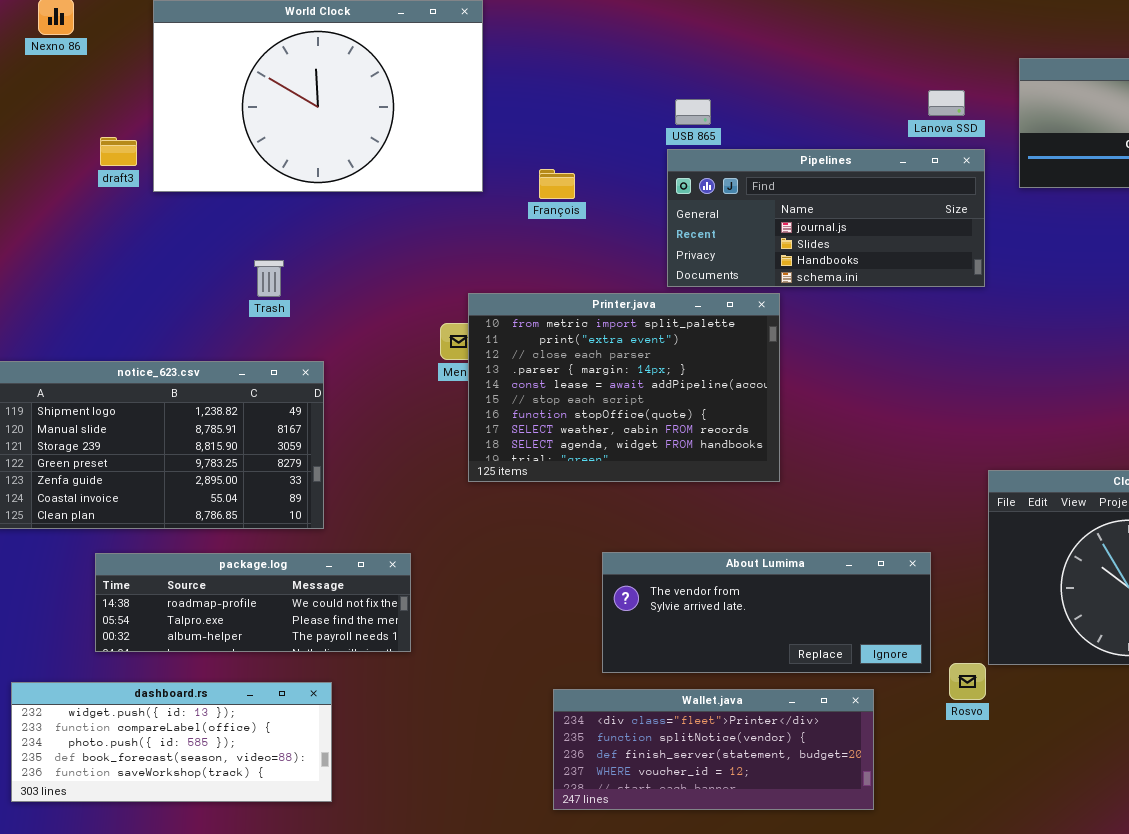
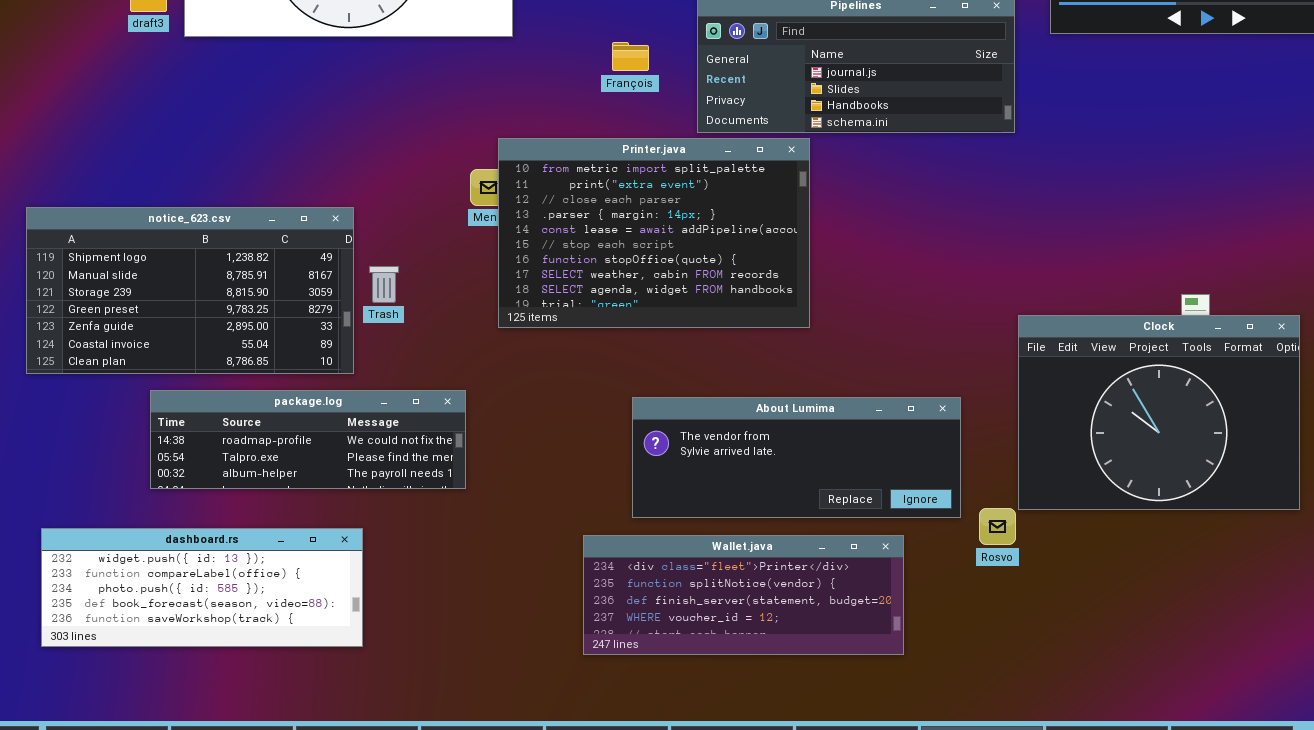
François: [539,169,575,199] -> [612,42,649,71], moved
Trash: [254,260,284,297] -> [369,266,399,303], moved
package.log: [95,553,411,652] -> [150,390,466,489], moved

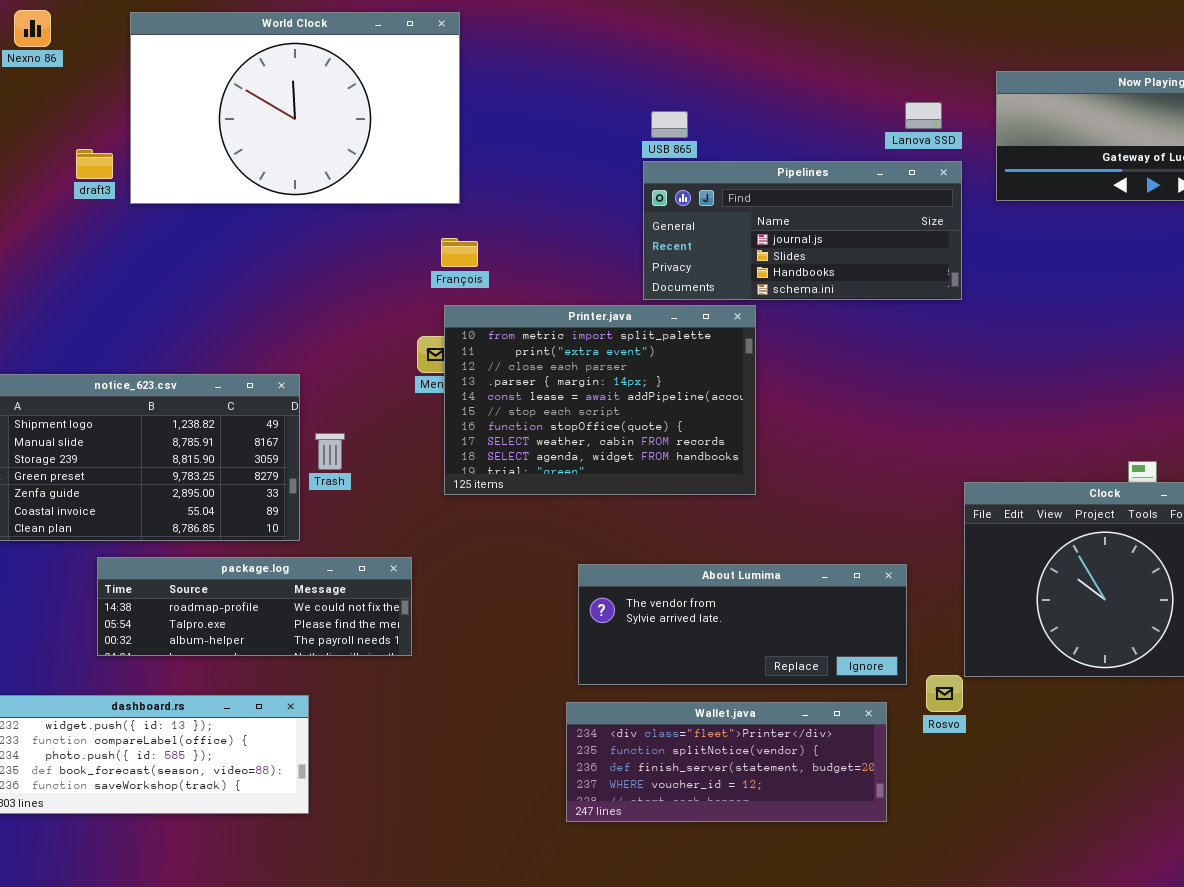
François: [612,42,649,71] -> [441,238,478,267], moved
Wallet.java: [583,535,904,655] -> [566,702,887,822], moved

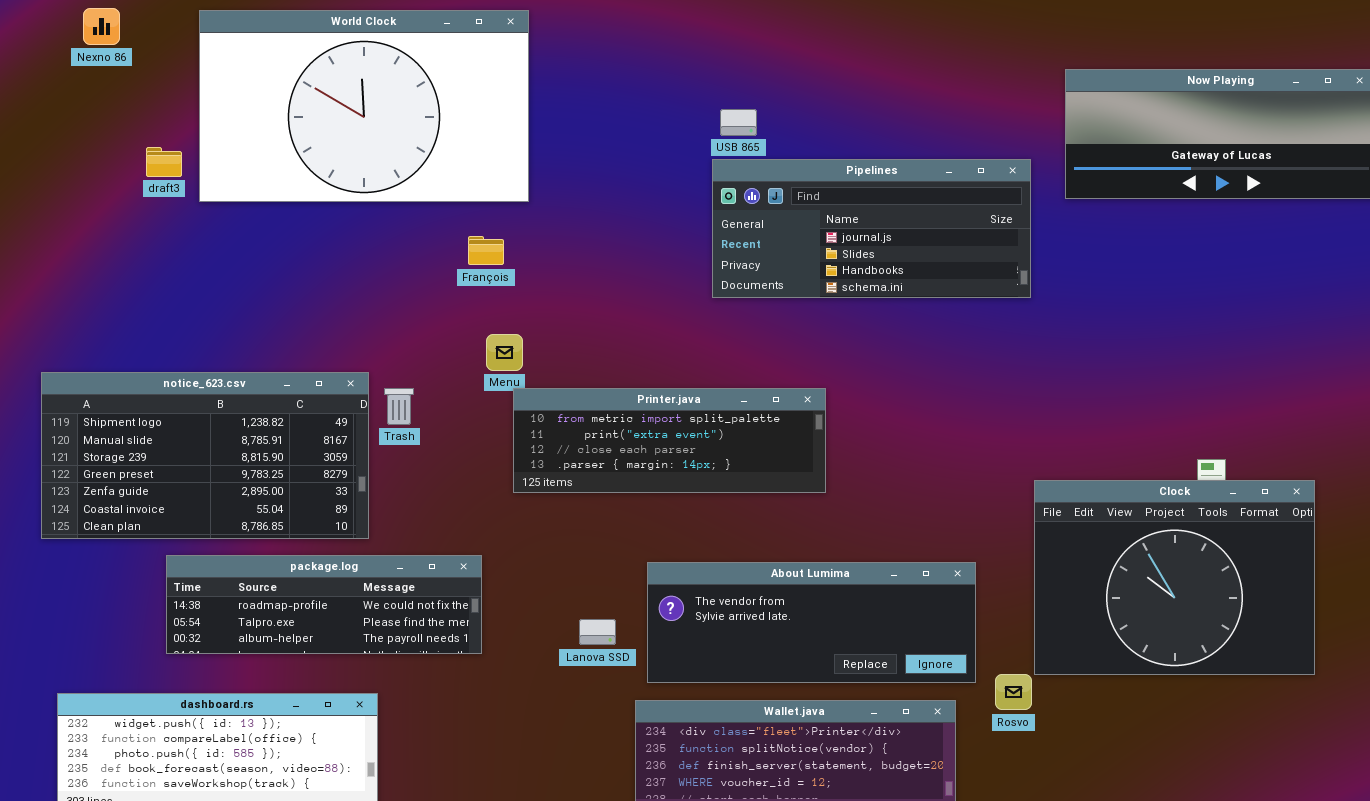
Lanova SSD: [905,102,942,129] -> [579,619,616,645], moved
François: [441,238,478,267] -> [468,236,504,265], moved
Printer.java: [444,305,756,495] -> [513,388,826,493], resized
Trash: [315,433,345,470] -> [384,388,414,425], moved

